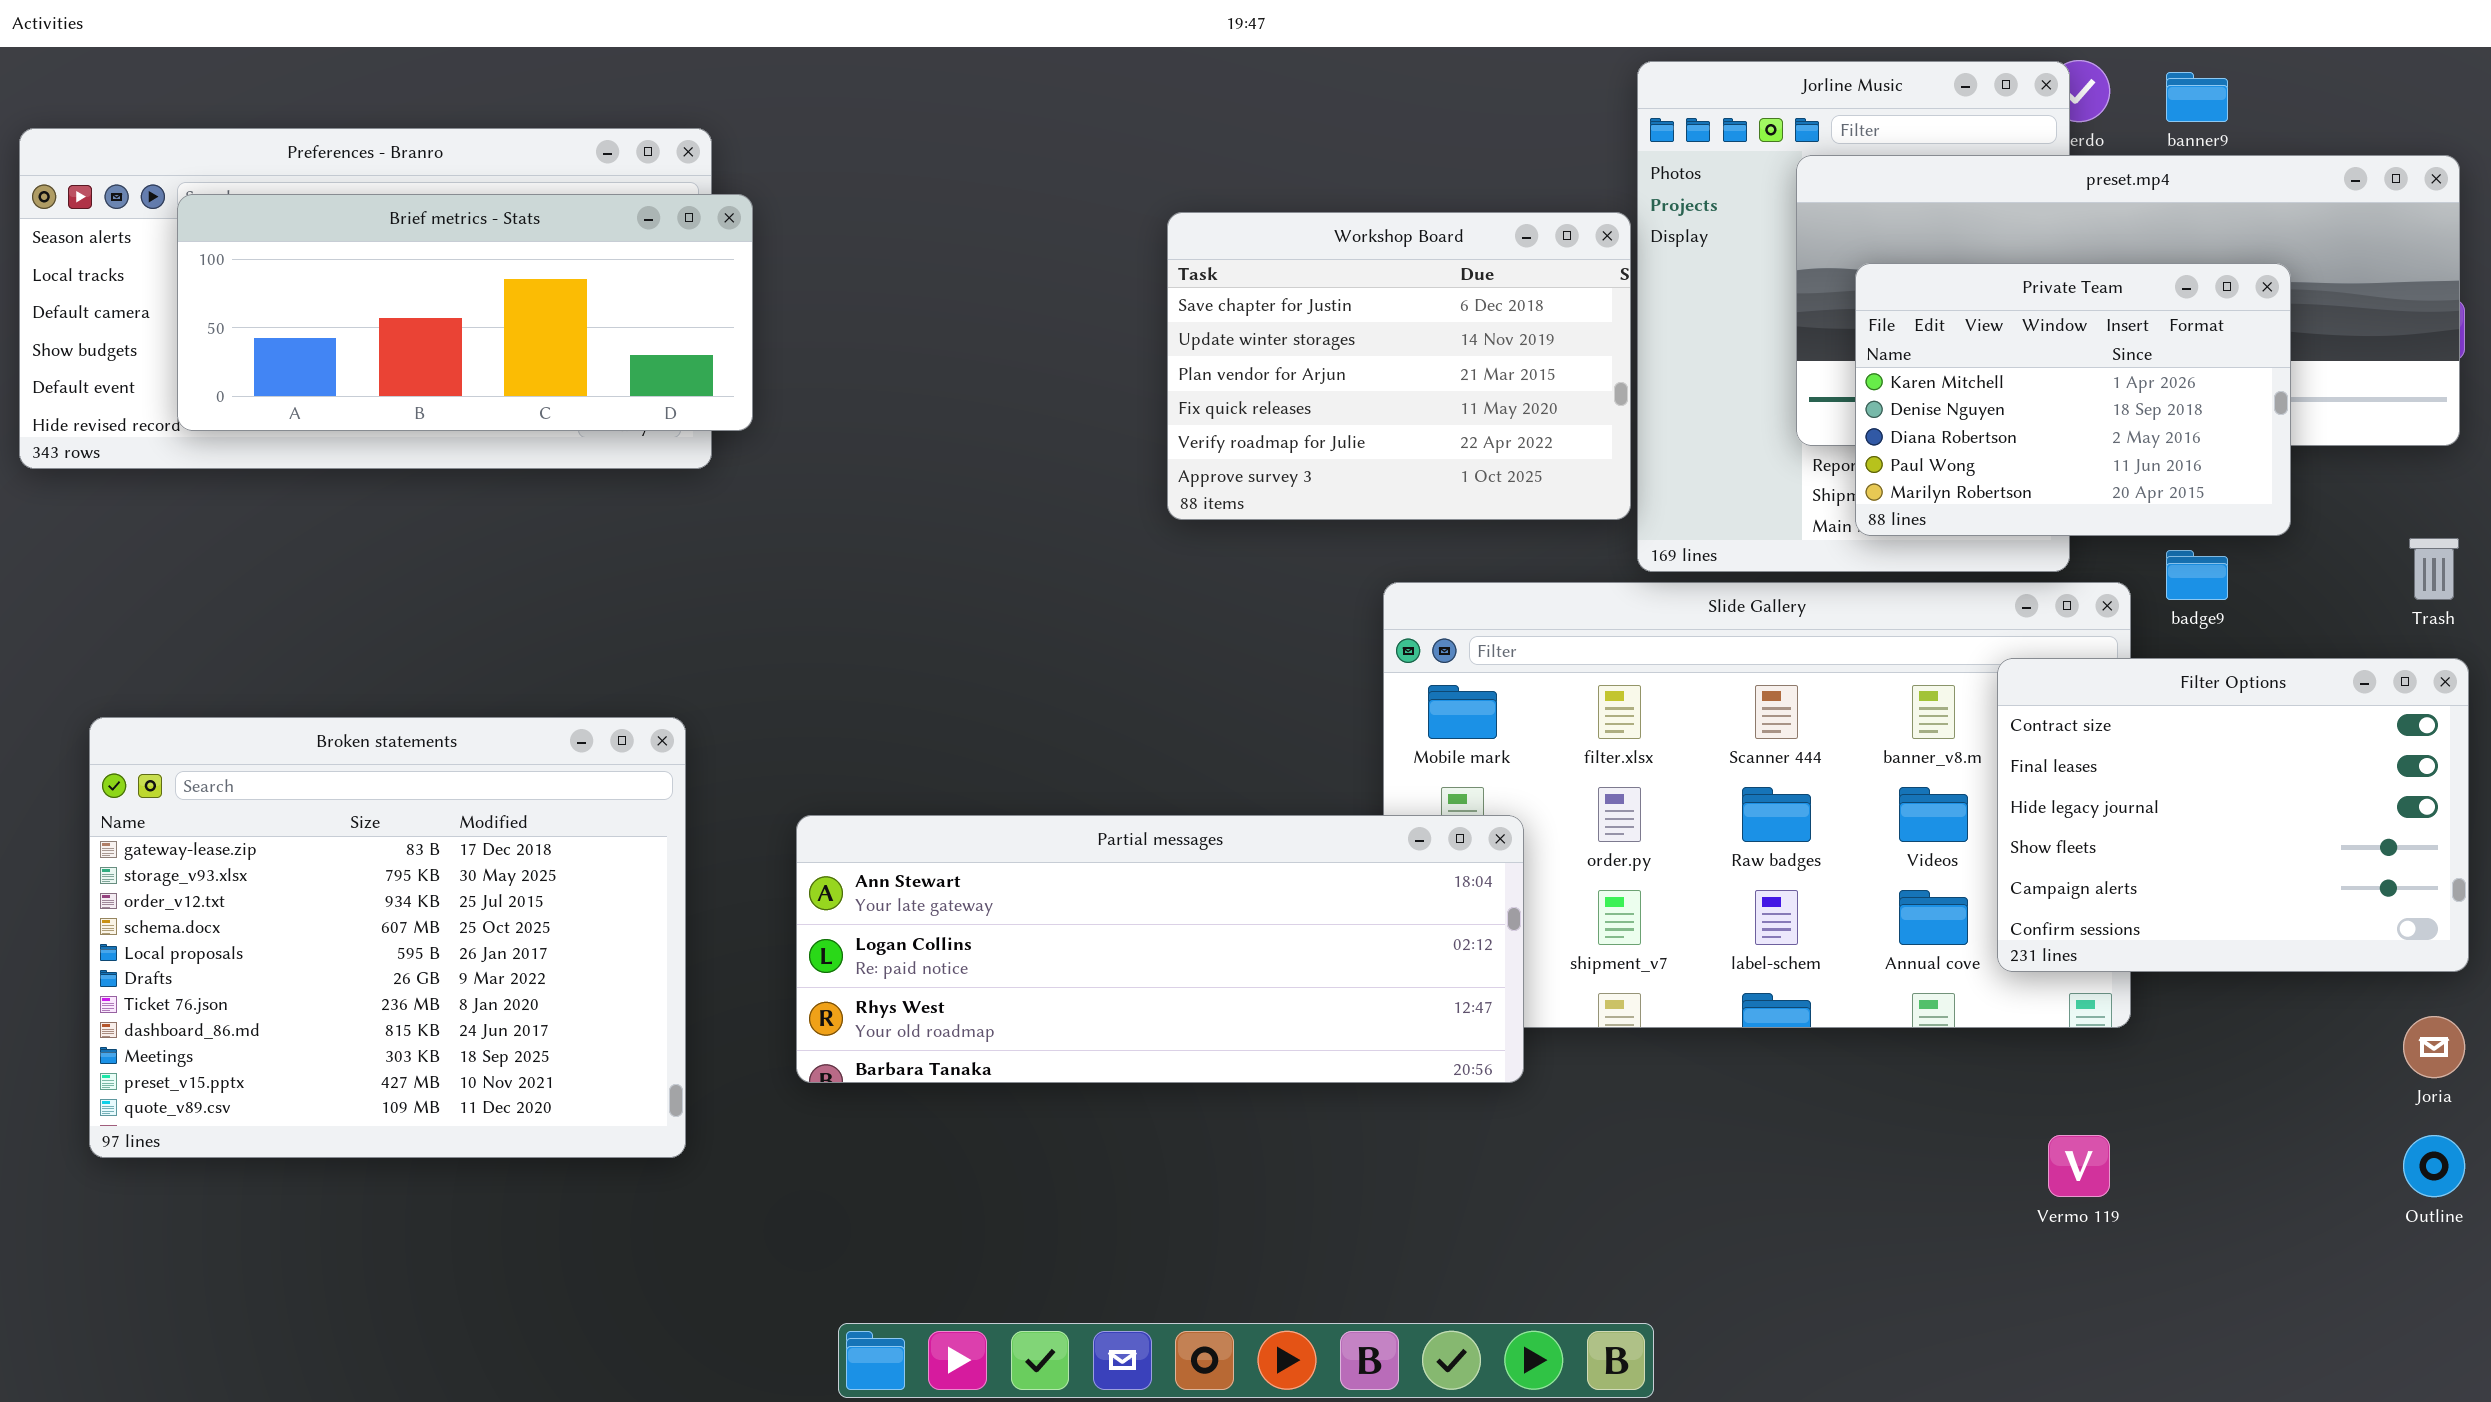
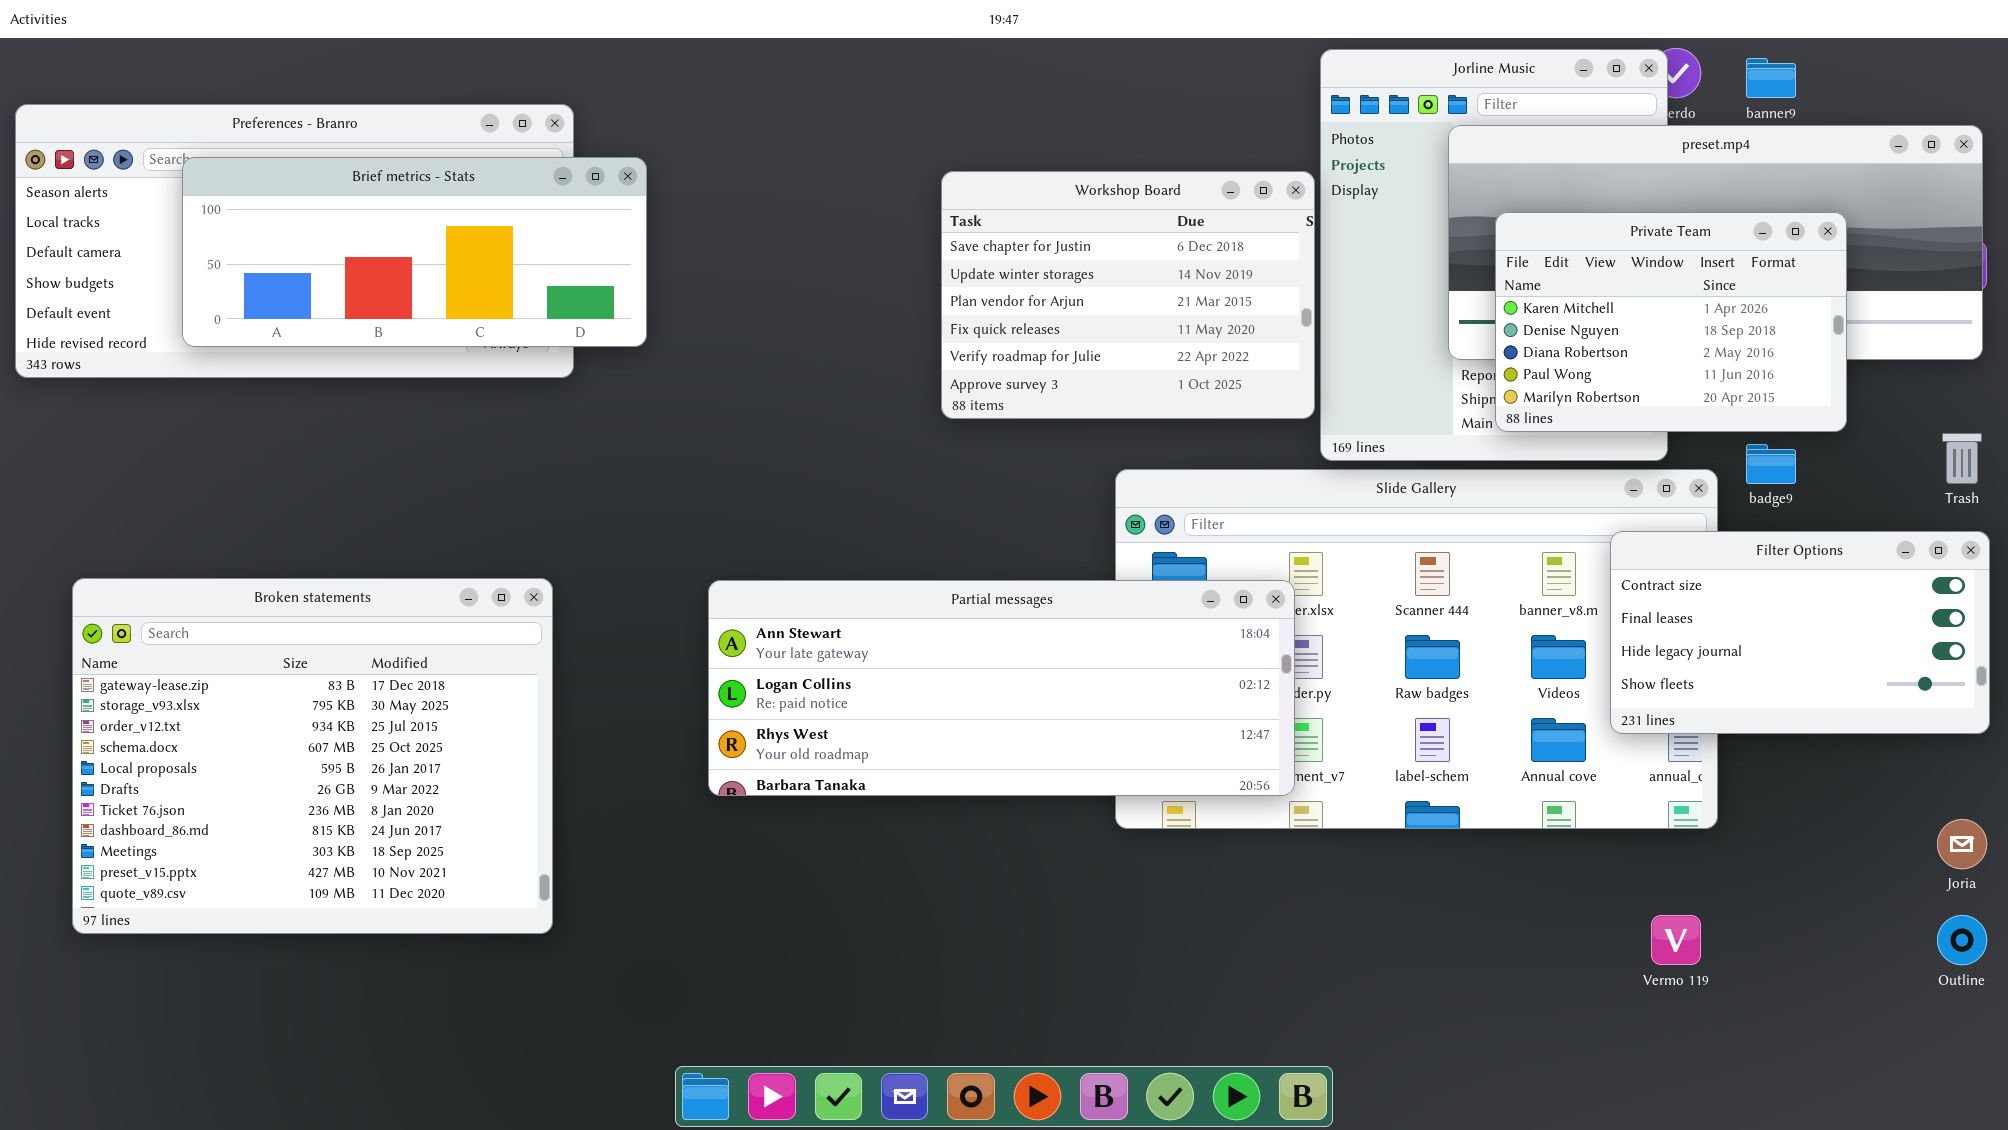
Brief metrics - Stats: [177,194,753,431] -> [182,157,647,347], moved
Filter Options: [1997,658,2469,972] -> [1610,531,1990,734], resized
Partial messages: [796,815,1524,1083] -> [708,580,1295,796], moved

